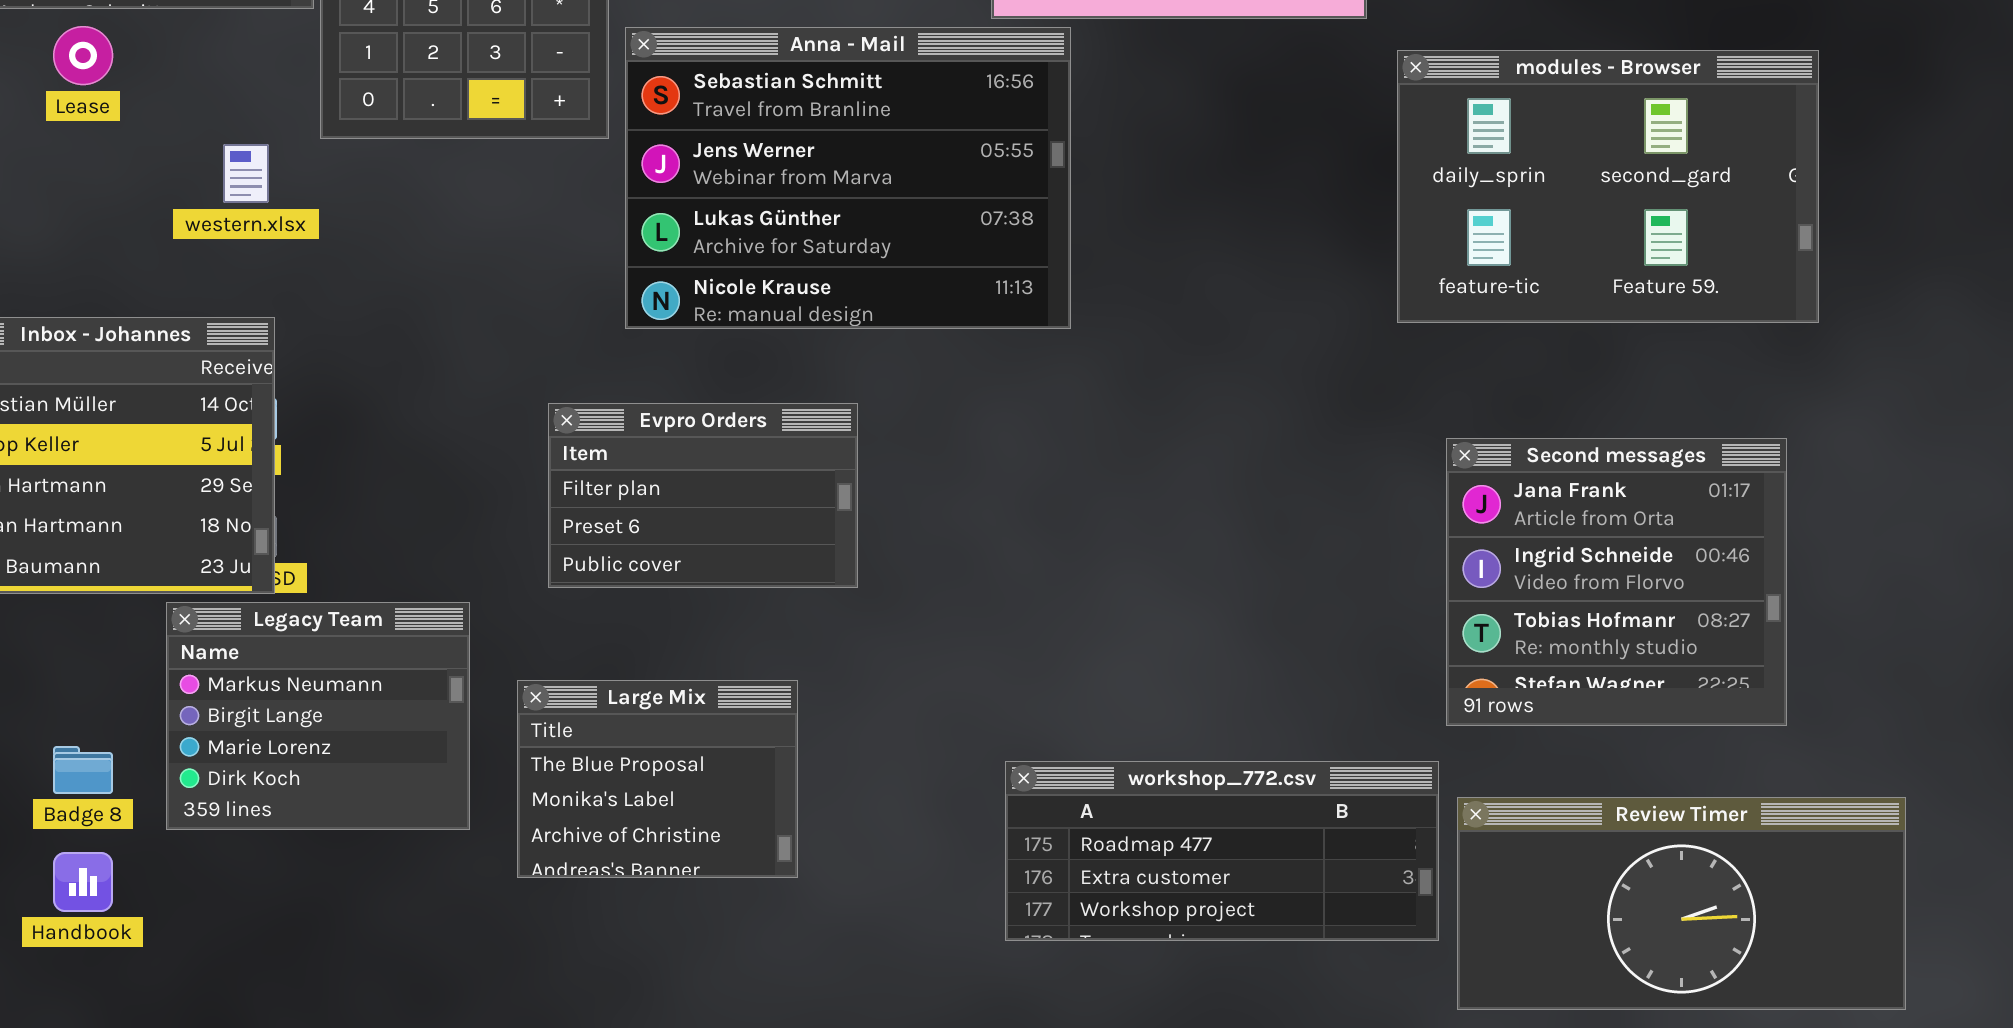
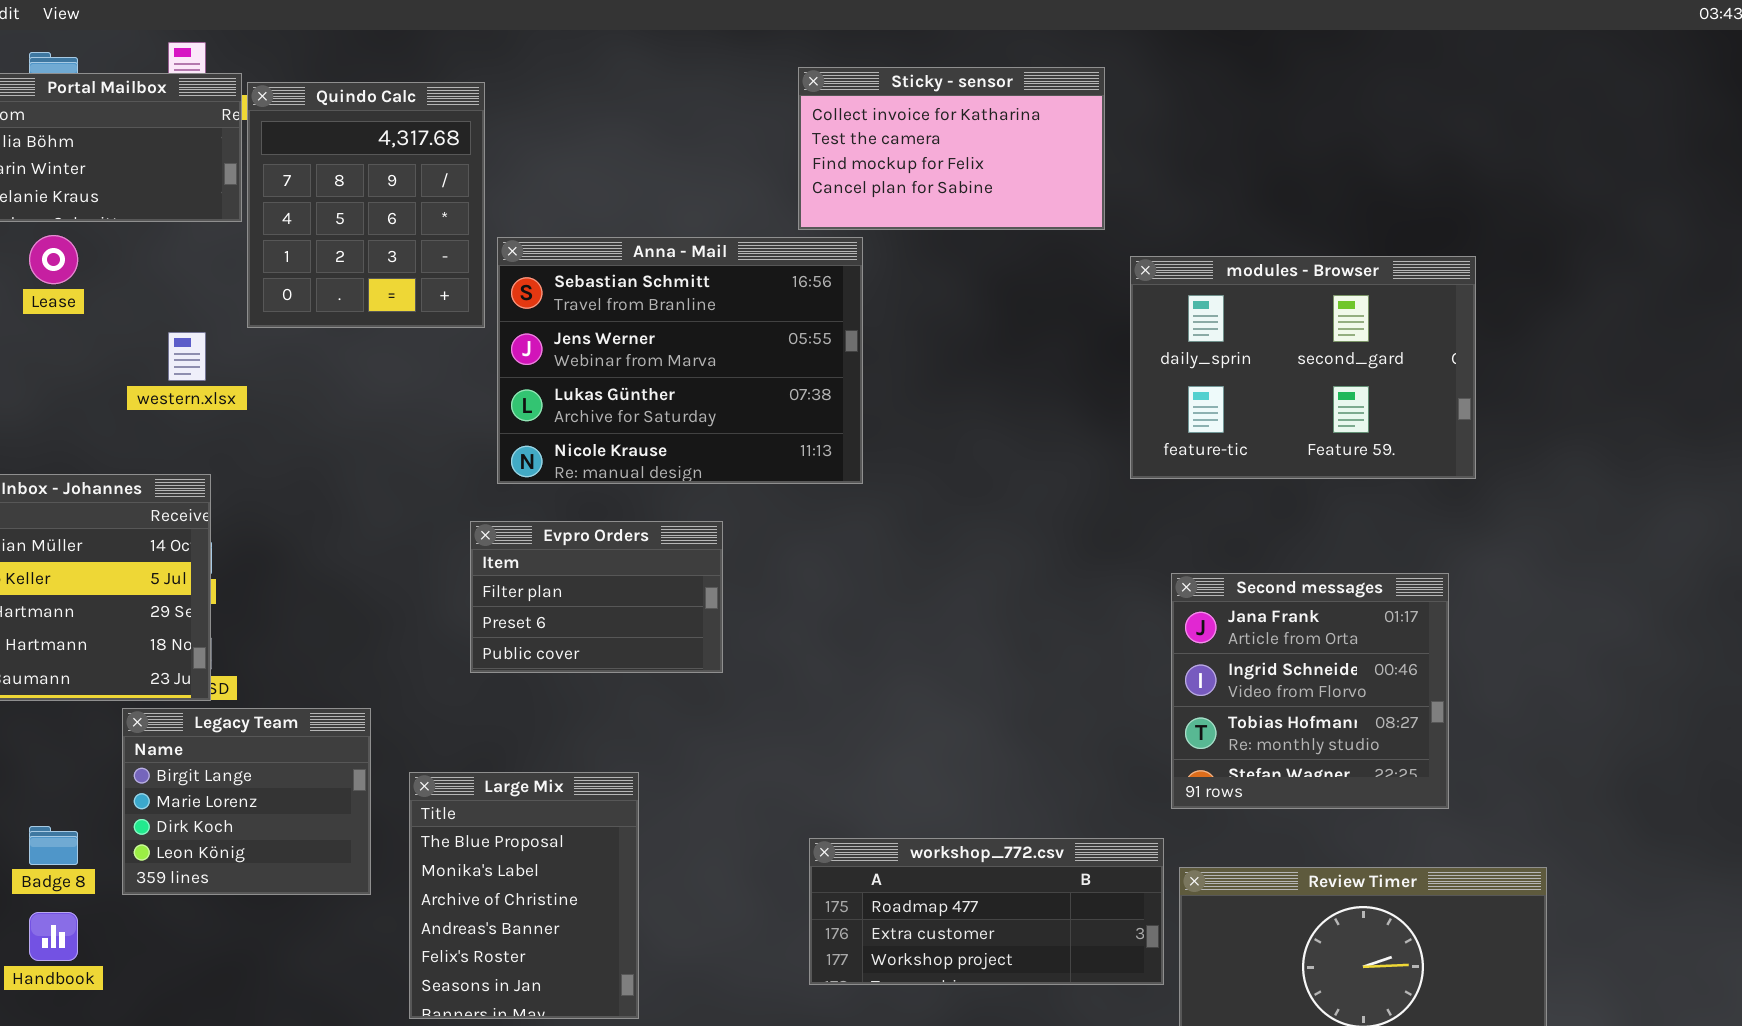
Evpro Orders: [548,403,858,588] -> [470,521,723,673], moved
Legacy Team: [166,602,470,830] -> [122,708,371,895], scrolled down 1 row
Large Mix: [517,680,798,878] -> [409,772,639,1019], resized

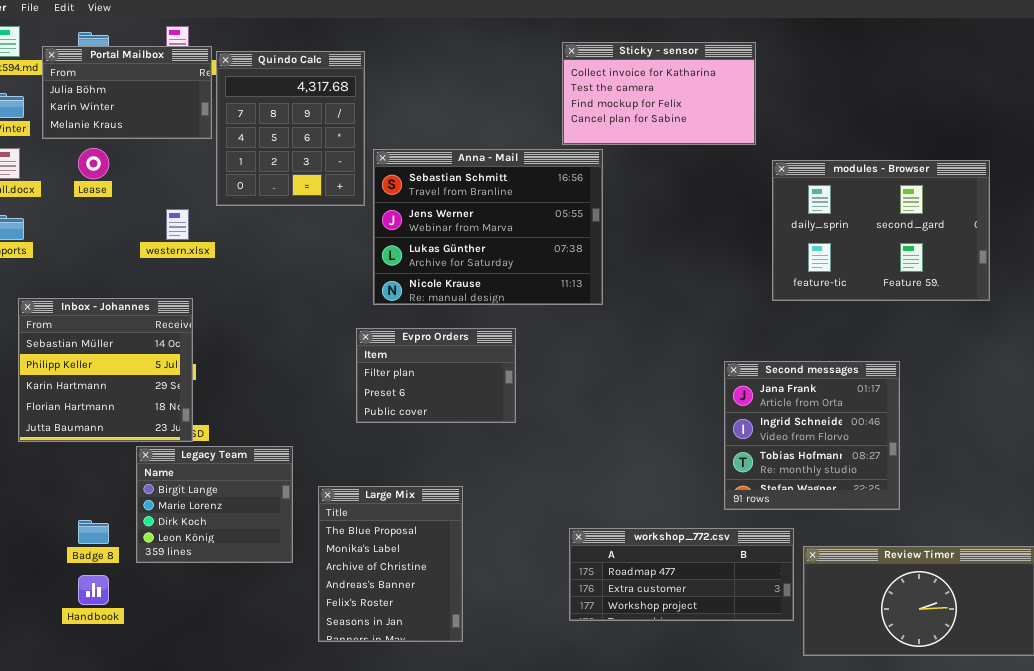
Second messages: [1171,573,1449,809] -> [724,361,900,510], moved

